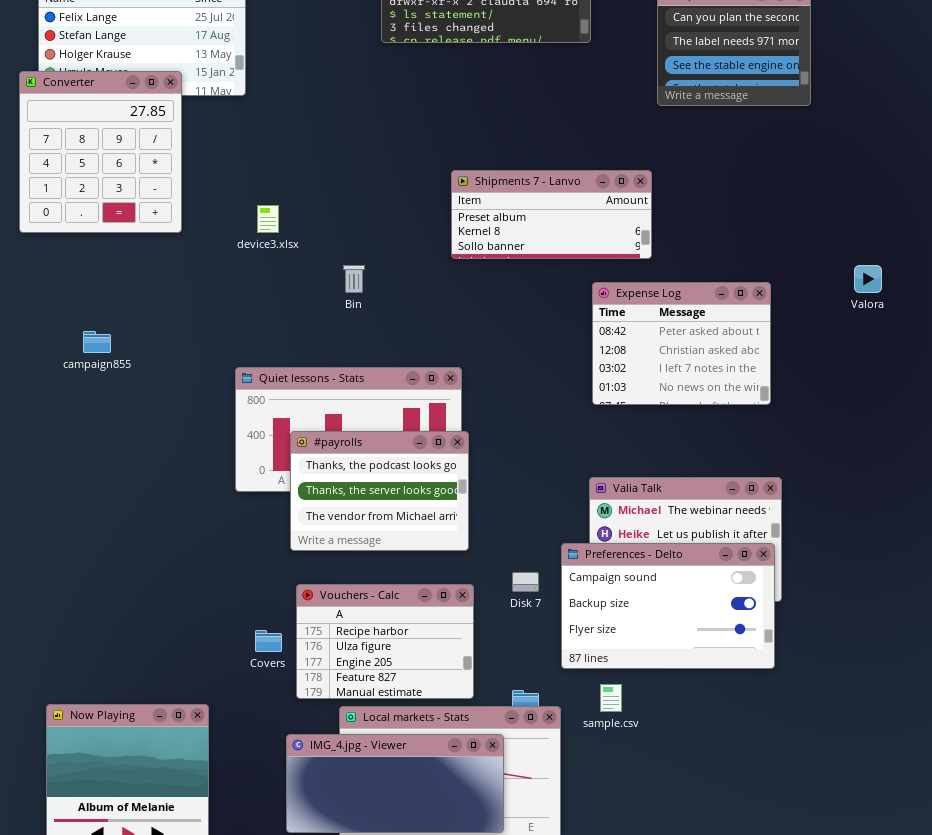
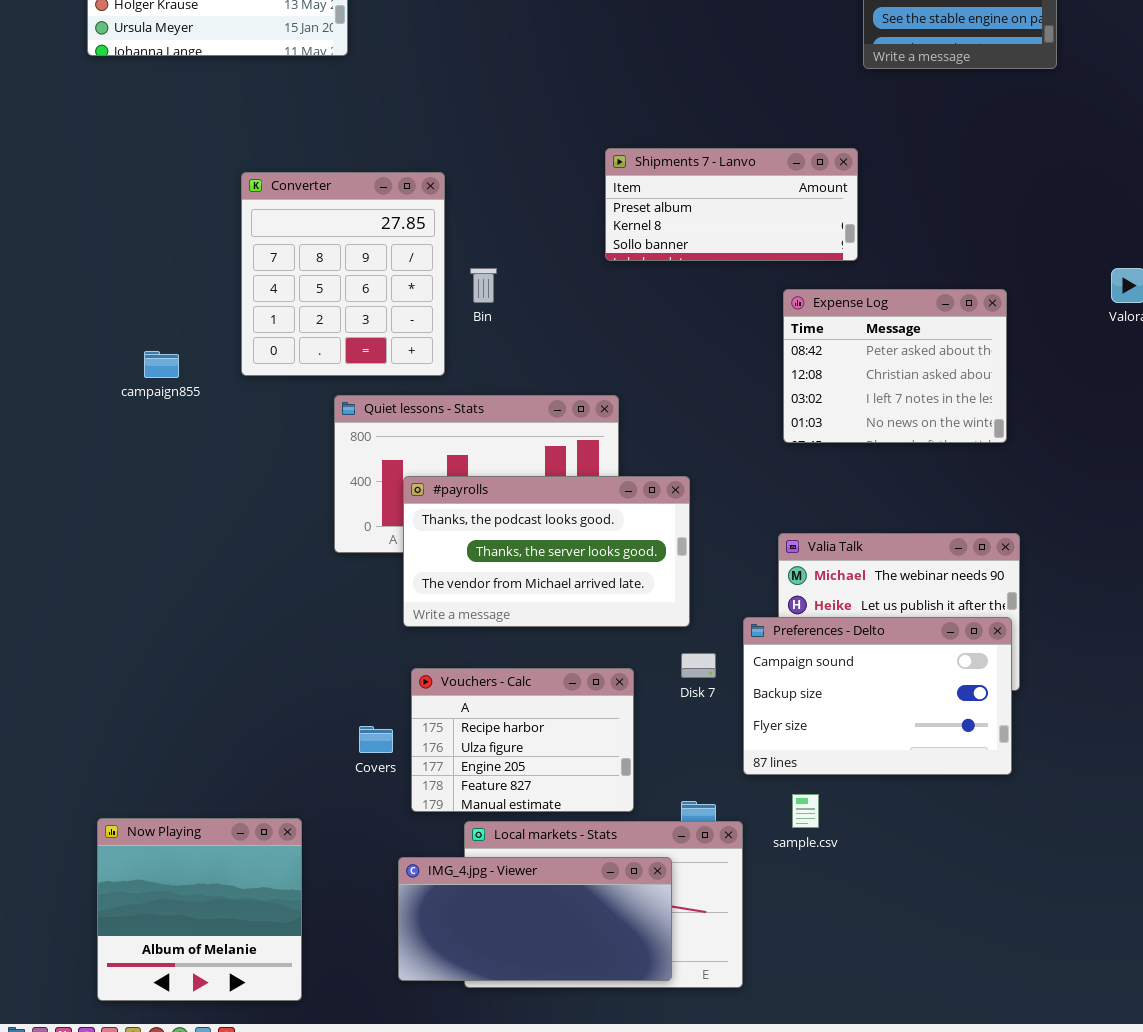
Converter: [19,71,182,233] -> [241,172,445,376], moved
#payrolls: [290,431,469,551] -> [403,476,690,627], resized

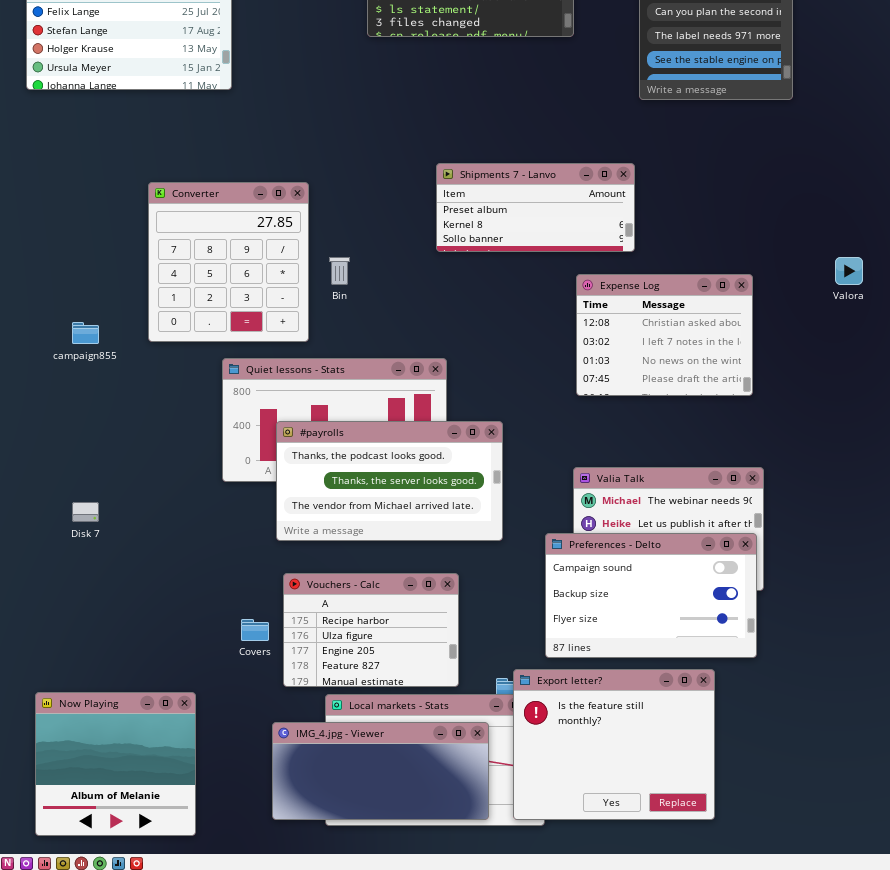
Expense Log: [783,289,1007,443] -> [576,274,753,396], scrolled down 1 row
Disk 7: [681,653,716,678] -> [72,502,99,522], moved
Export letter?: none -> [513,669,715,820], opened

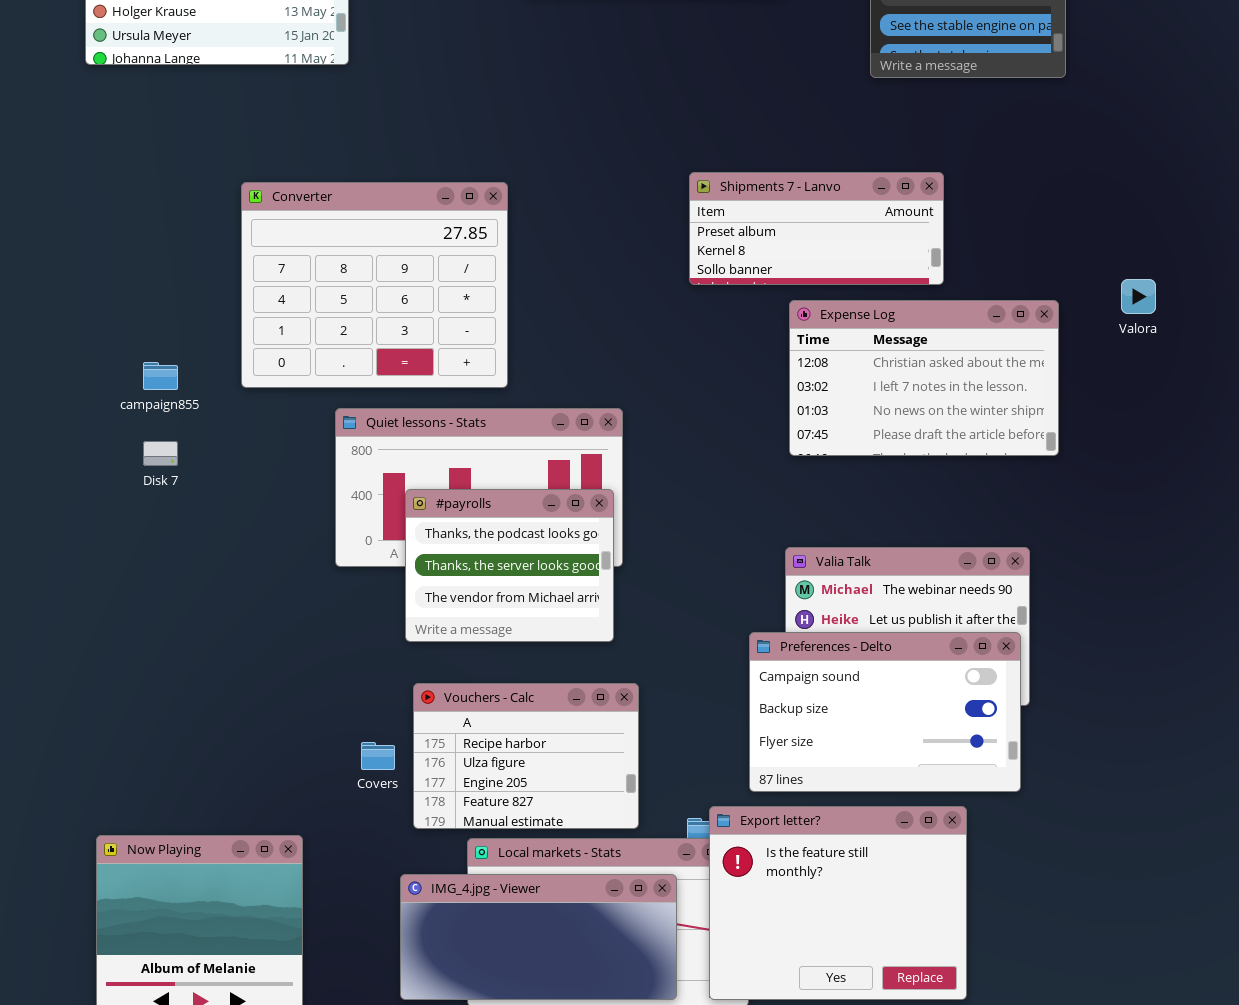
Shipments 7 - Lanvo: [436,163,635,252] -> [689,172,944,285], moved
Converter: [148,182,309,342] -> [241,182,508,388], resized
Expense Log: [576,274,753,396] -> [789,300,1059,456], resized
#payrolls: [276,421,503,541] -> [405,489,614,642], resized
Disk 7: [72,502,99,522] -> [143,441,178,466], moved

